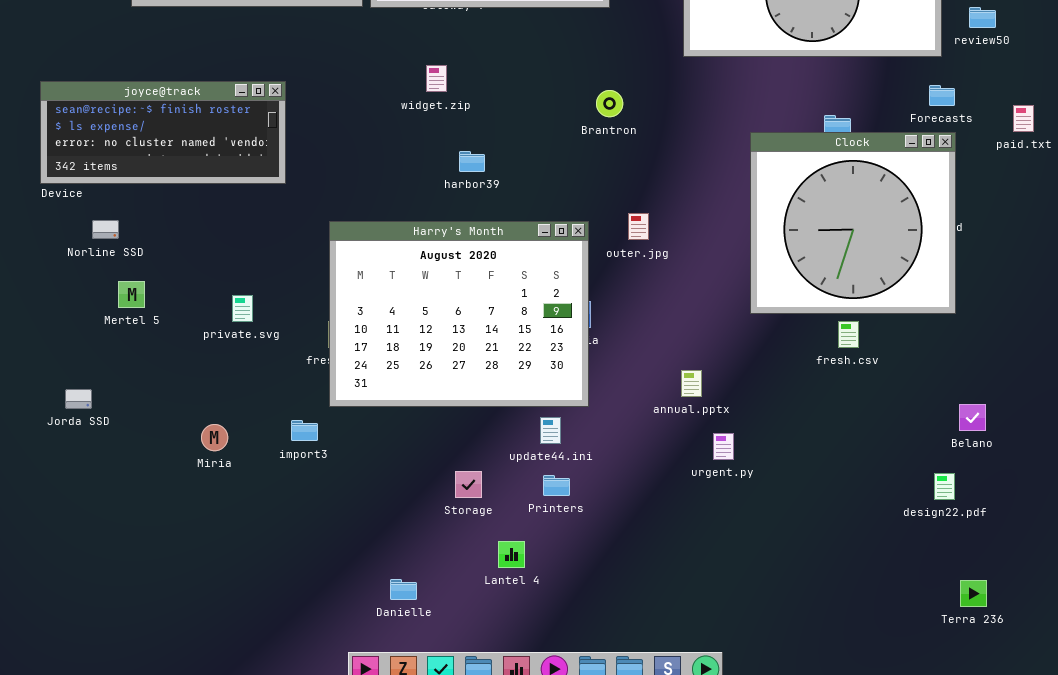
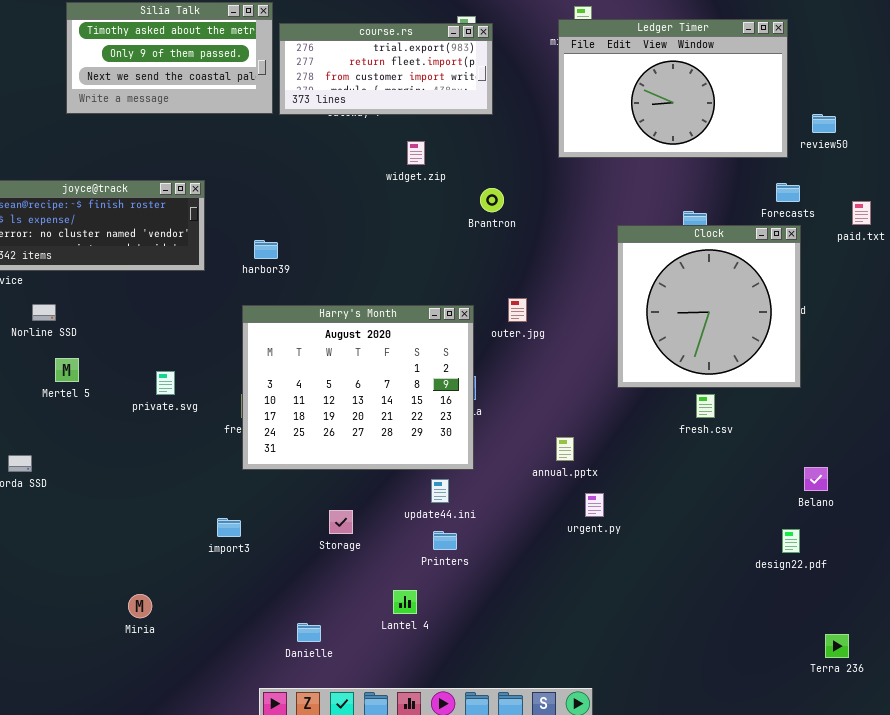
widget.zip: [426,65,447,92] -> [407,141,425,165], moved
harbor39: [459,151,485,172] -> [254,240,278,259], moved
import3: [291,420,318,441] -> [217,518,241,537], moved
Miria: [201,424,228,451] -> [128,594,152,618], moved
Storage: [455,471,482,498] -> [329,510,353,534], moved
Terra 236: [960,580,987,607] -> [825,634,849,658], moved

